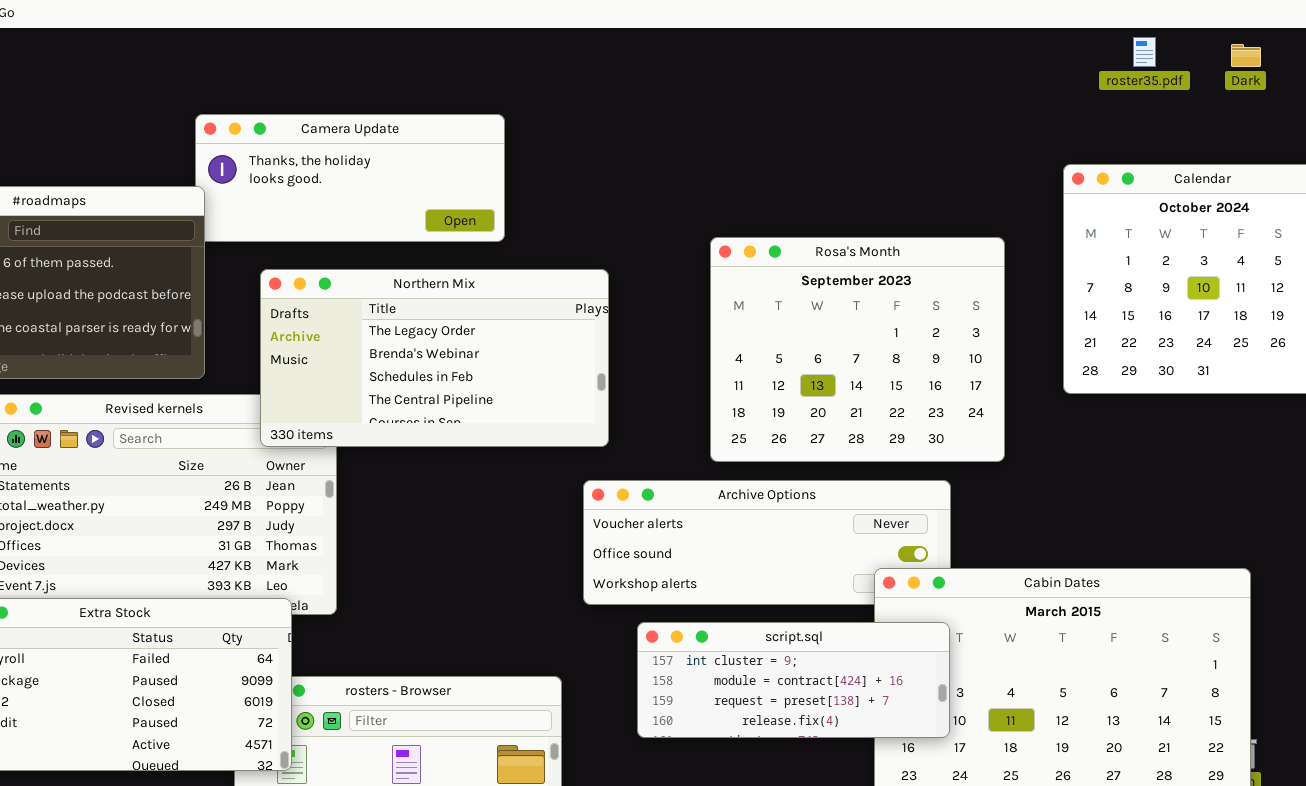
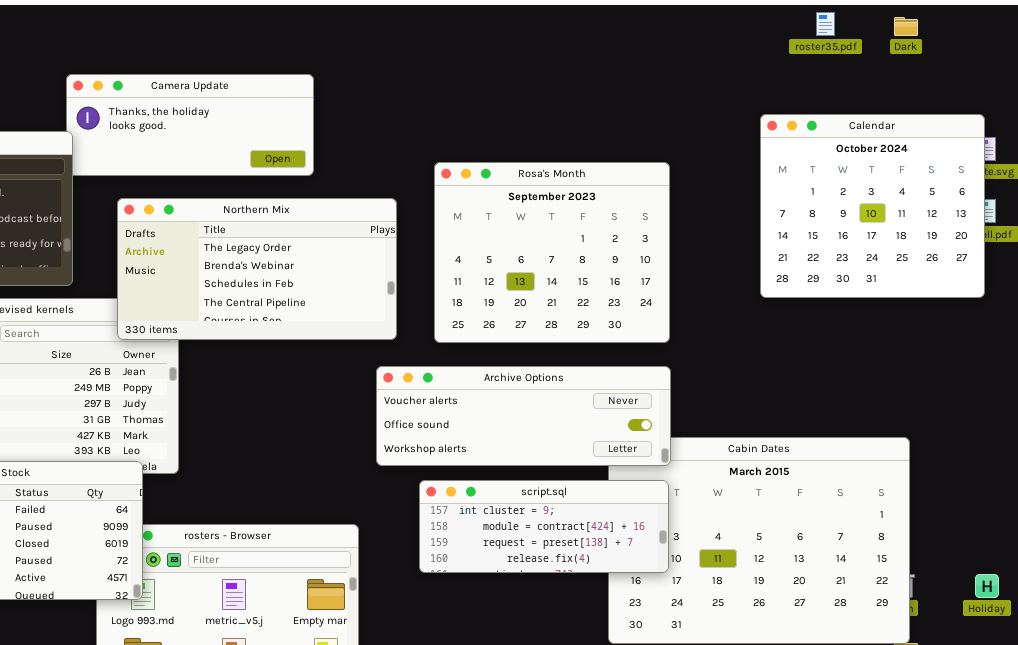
Rosa's Month: [710,237,1005,462] -> [434,162,670,343], moved
Archive Options: [583,480,951,605] -> [376,366,671,466], raised

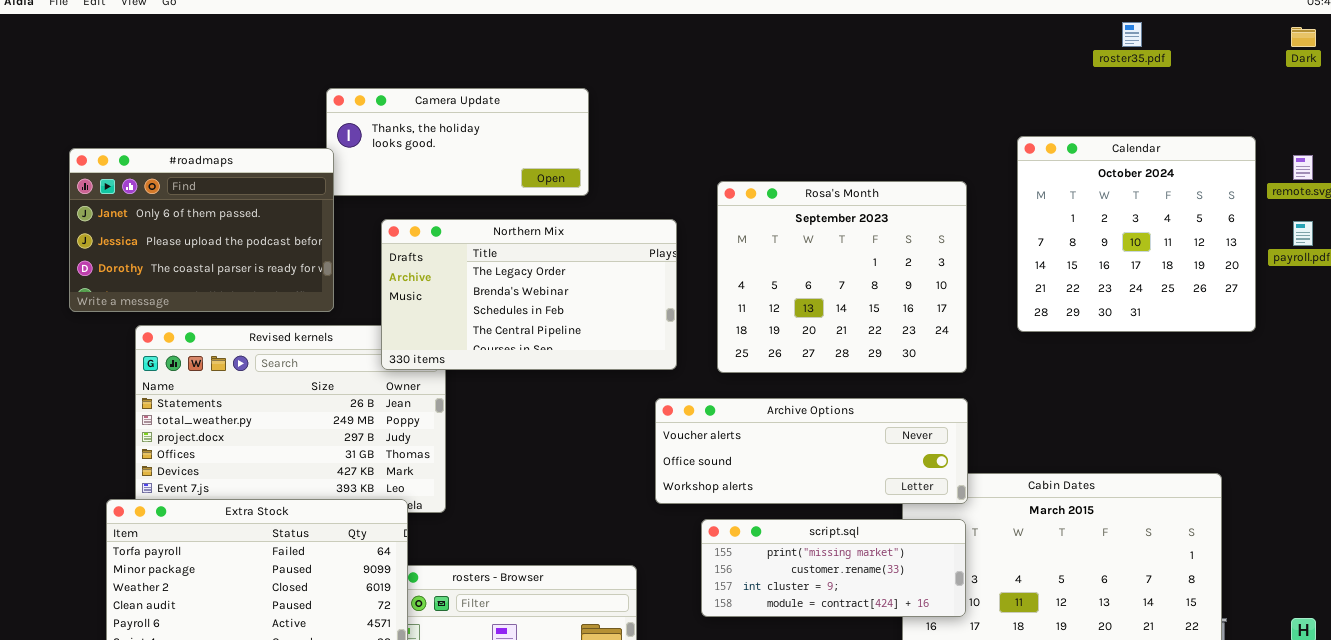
Dark: [894,17,918,36] -> [1291,27,1316,47], moved
Calendar: [760,114,985,298] -> [1017,136,1256,332], moved
script.sql: [419,480,669,573] -> [701,519,966,617], scrolled up 2 rows

